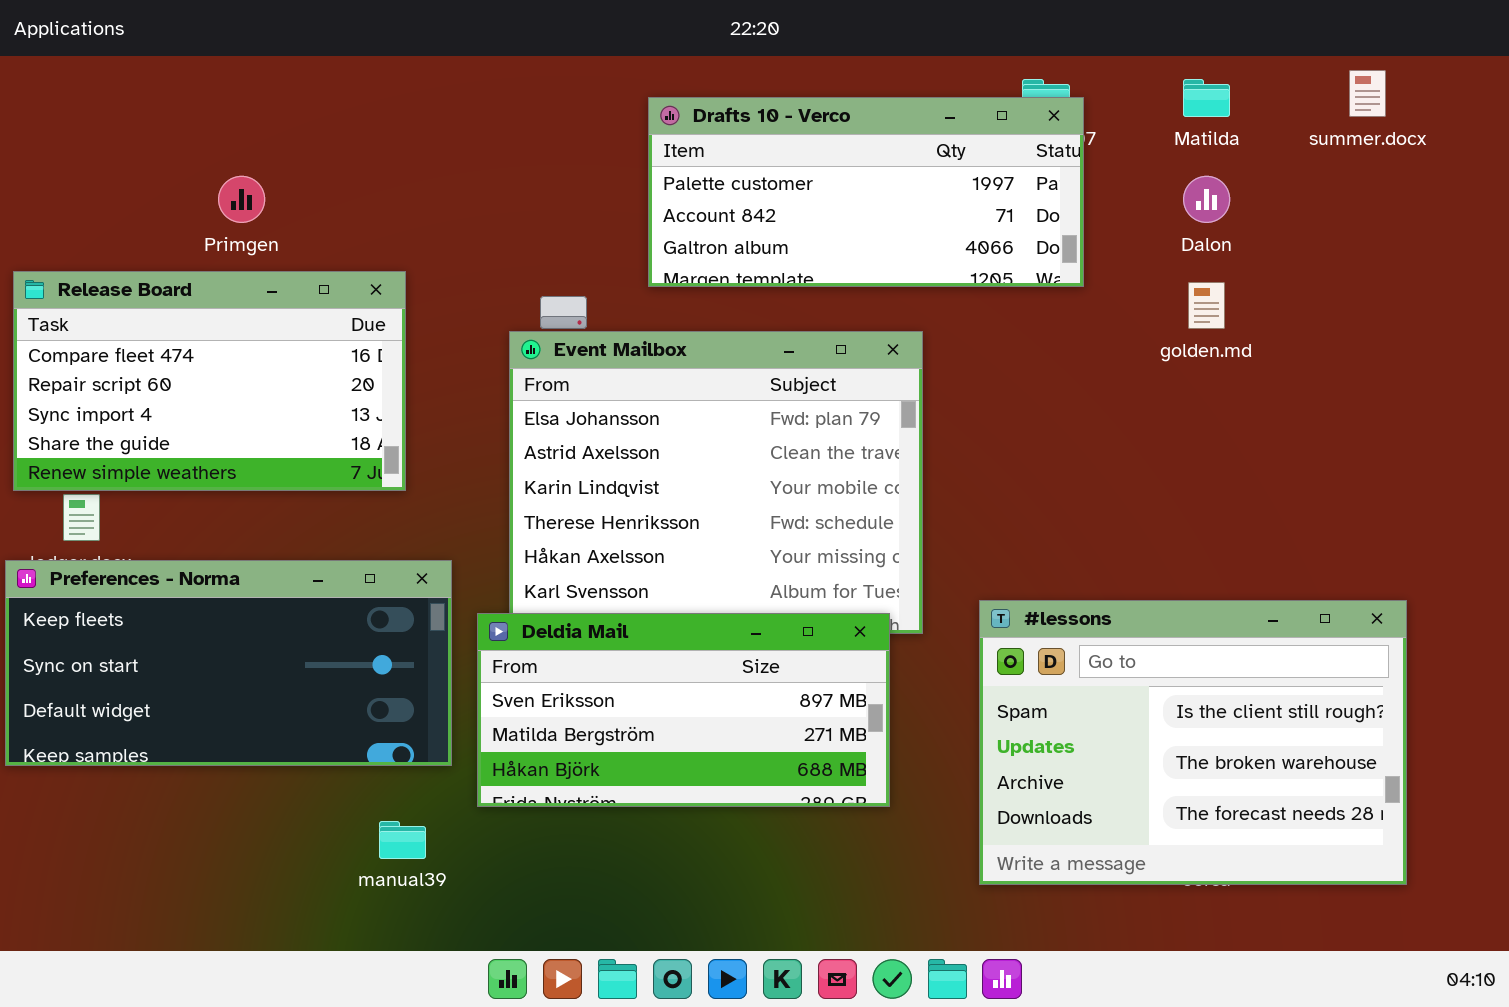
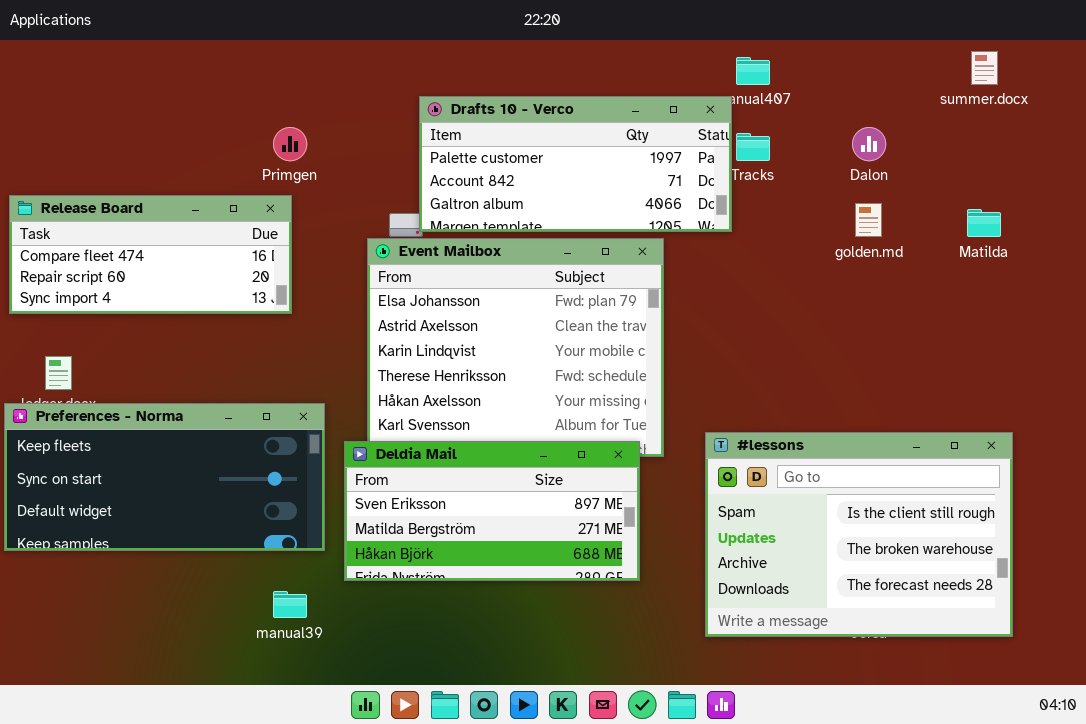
Matilda: [1183,79,1230,117] -> [967,209,1001,237], moved
Drafts 10 - Verco: [648,97,1084,287] -> [419,96,732,232], moved
Primgen: [218,176,265,223] -> [273,127,307,161], moved
Release Board: [13,271,406,491] -> [9,195,292,314], resized

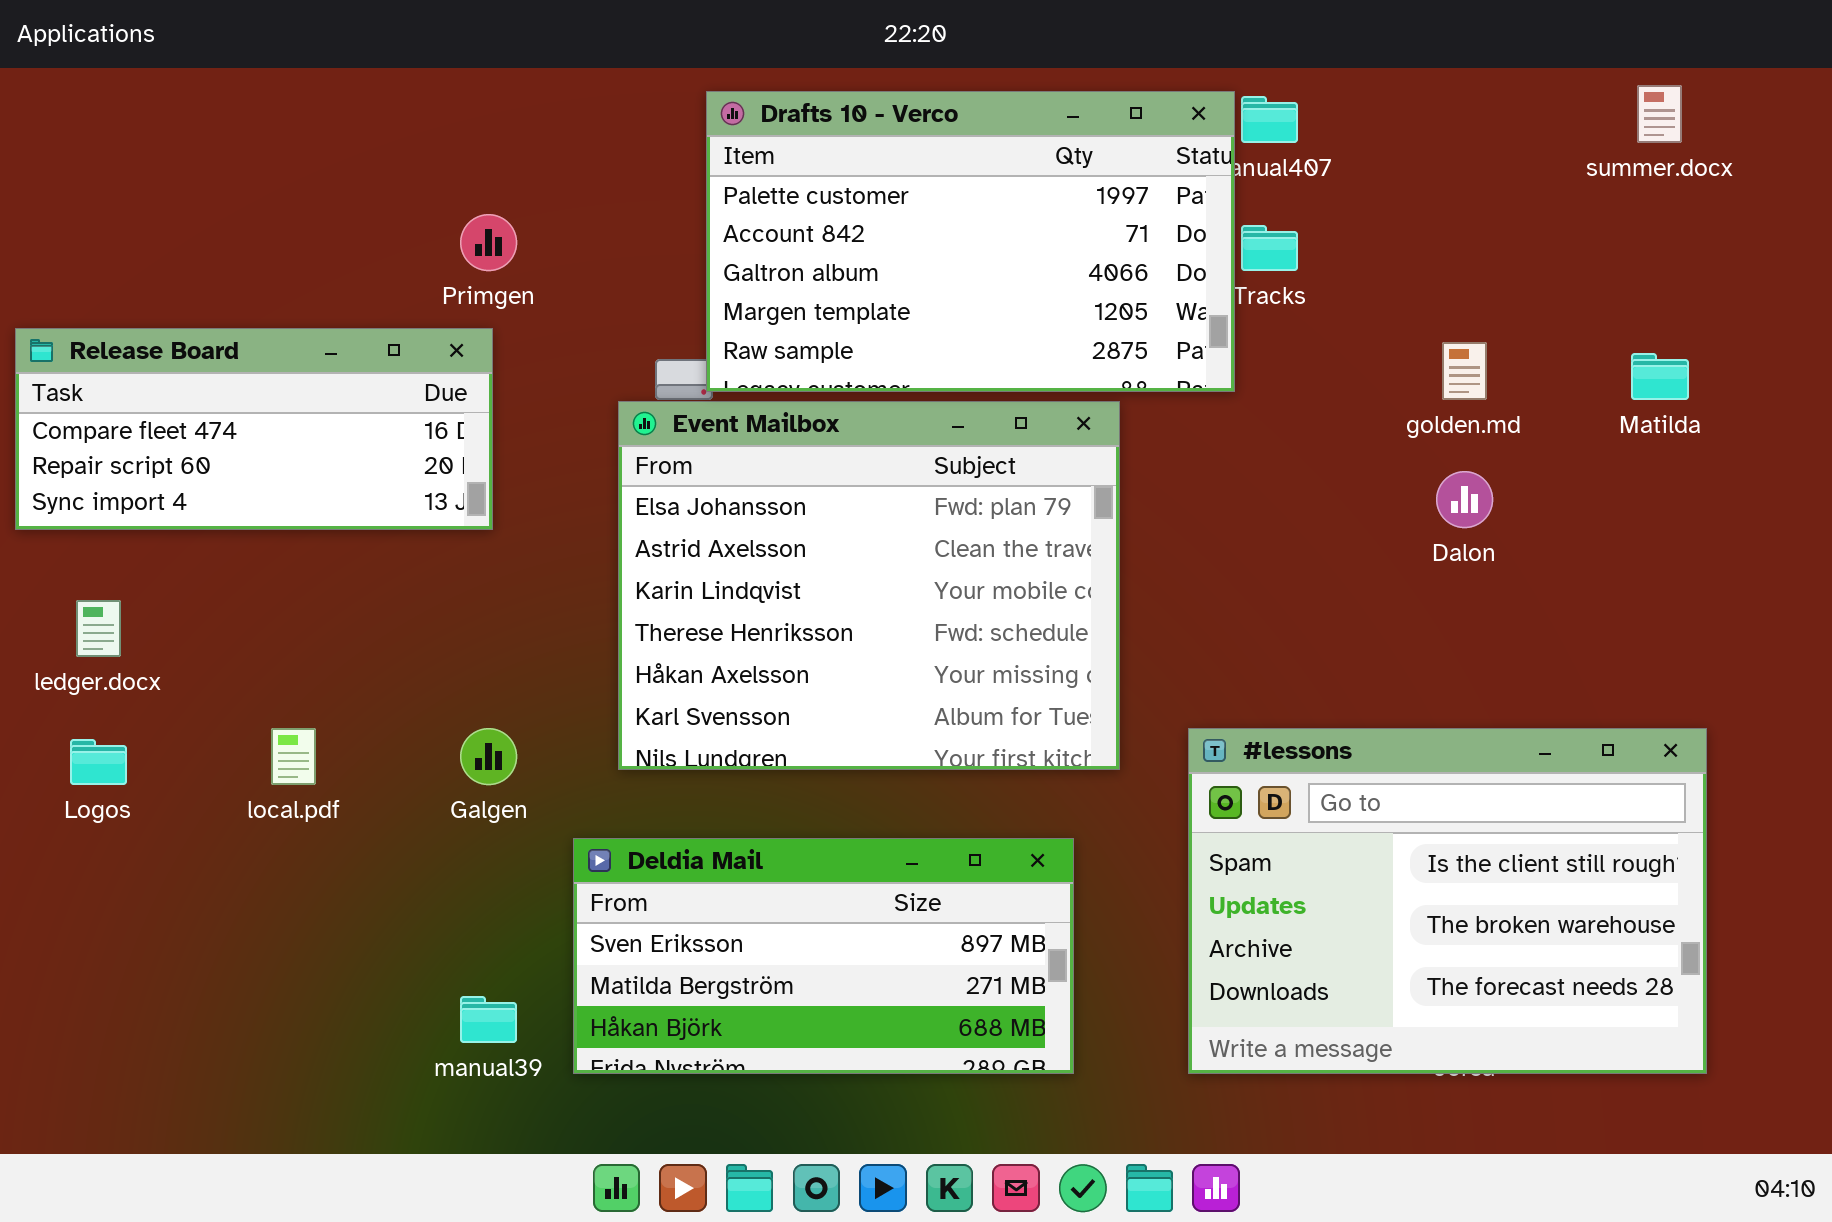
Drafts 10 - Verco: [419,96,732,232] -> [706,91,1235,392], resized
Dalon: [852,127,886,161] -> [1436,471,1493,528], moved
Preferences - Norma: [4,403,325,551] -> none, closed
Deldia Mail: [344,441,640,581] -> [573,838,1074,1074], moved

